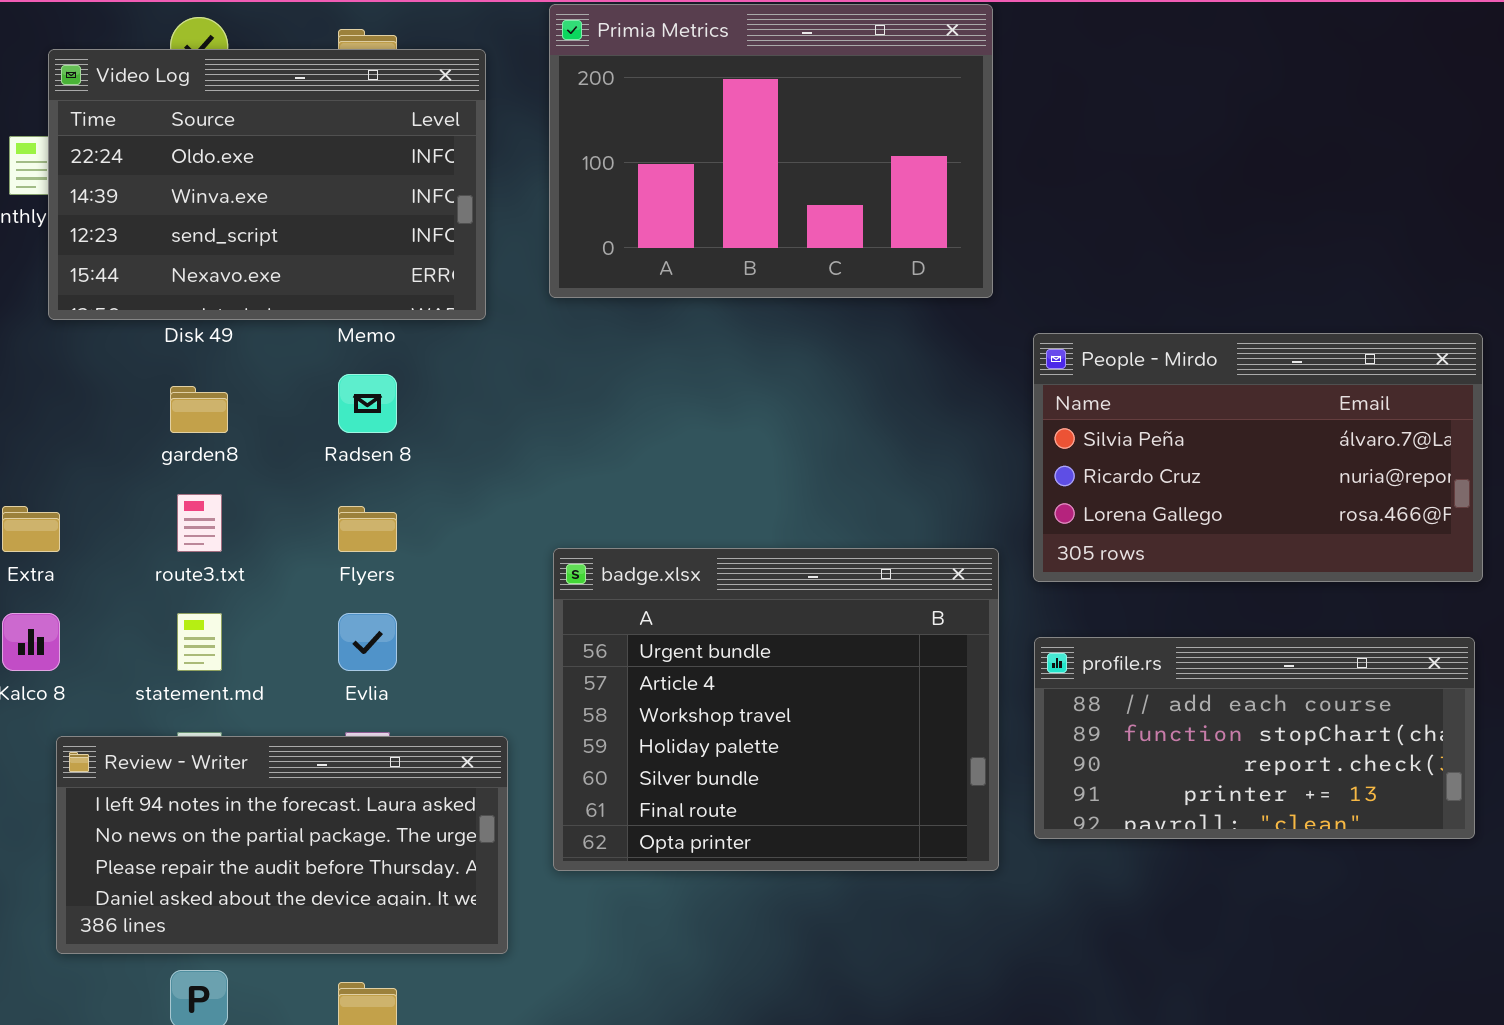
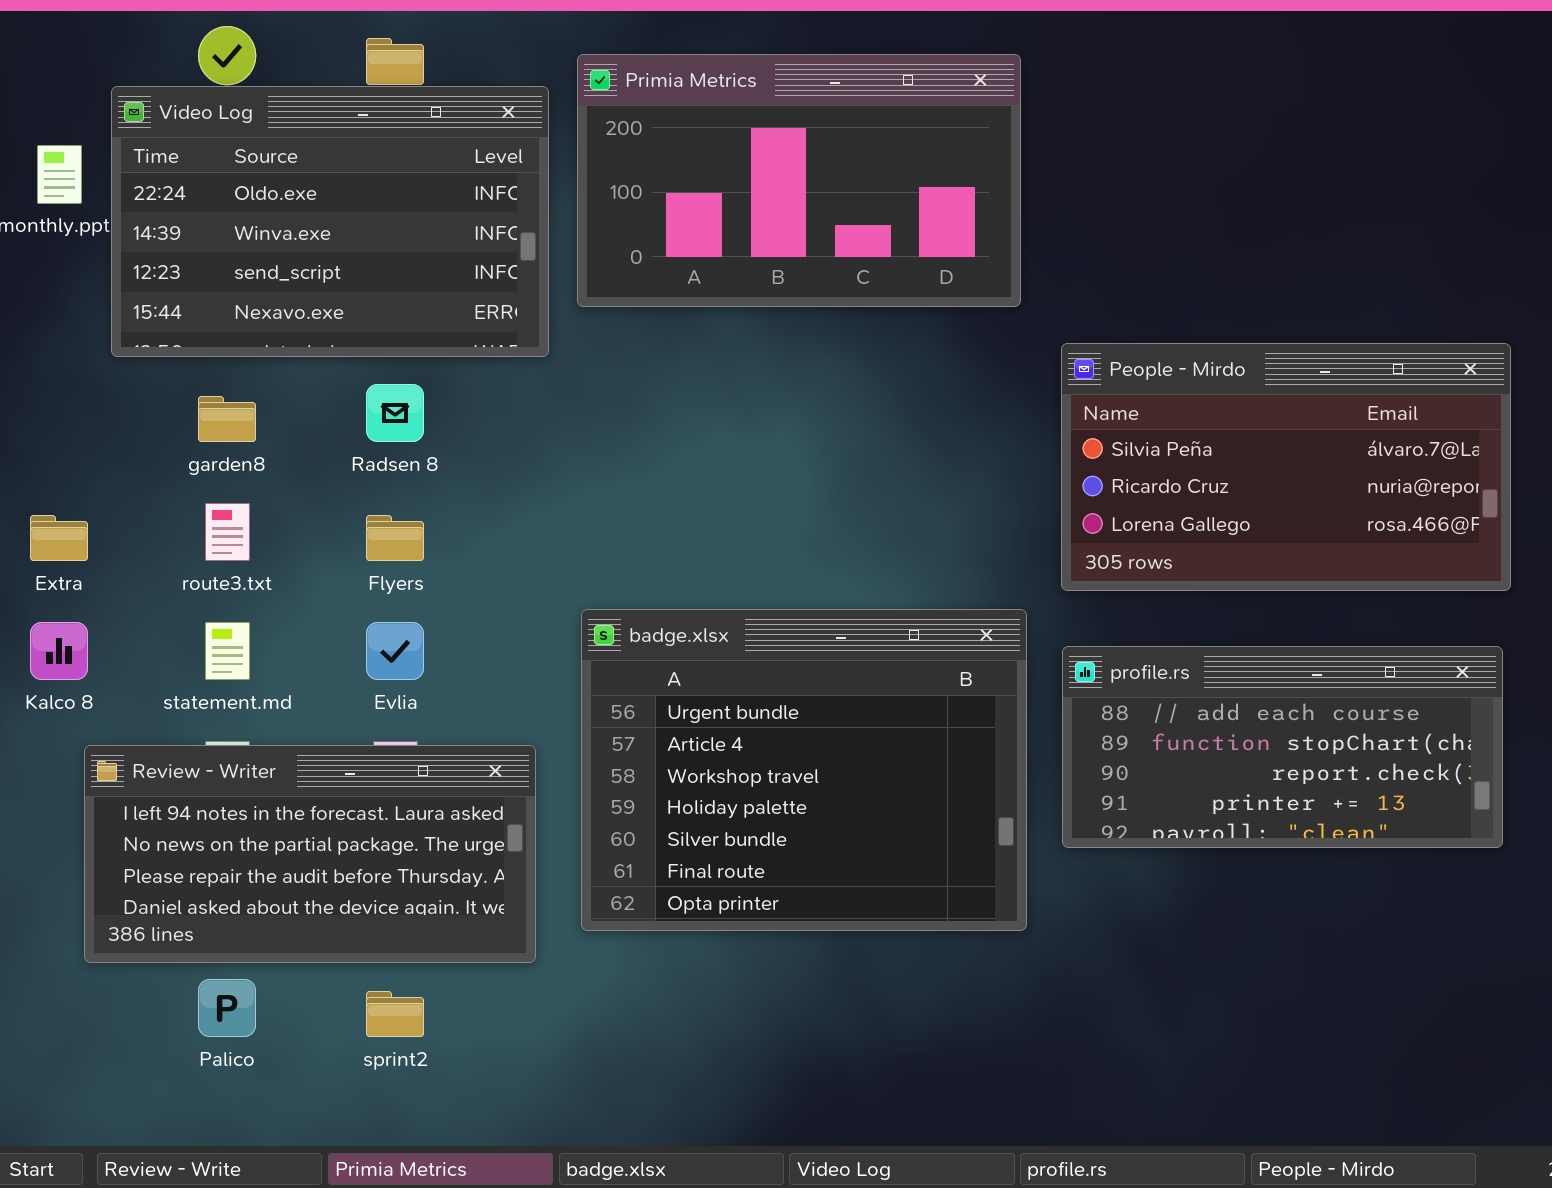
Primia Metrics: [549,4,993,298] -> [577,54,1021,307], resized
Video Log: [48,49,486,320] -> [111,86,549,357], moved
badge.xlsx: [553,548,999,871] -> [581,609,1027,931], moved

